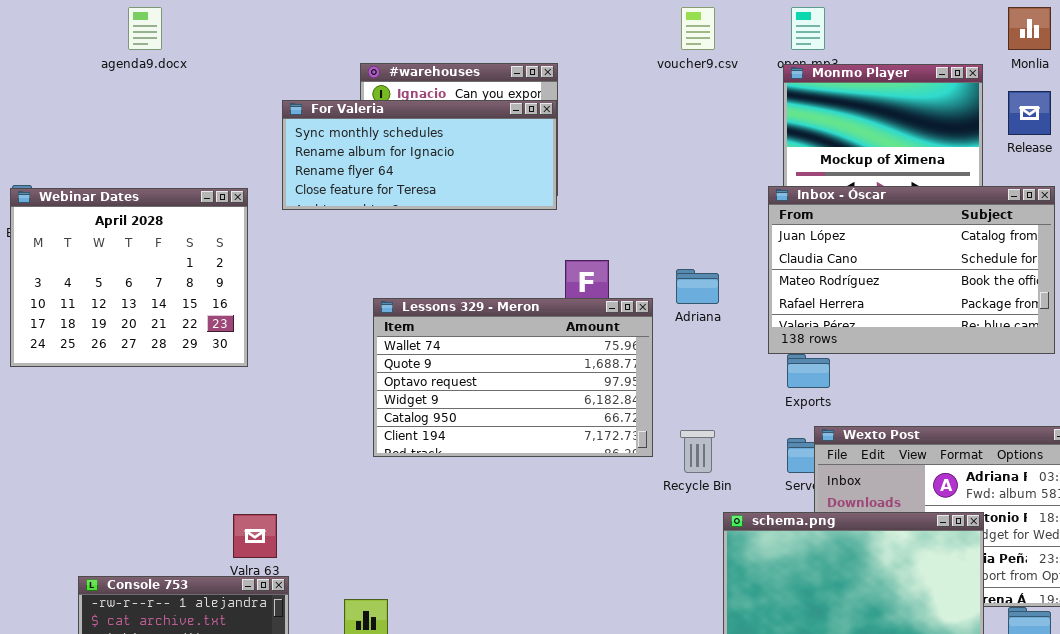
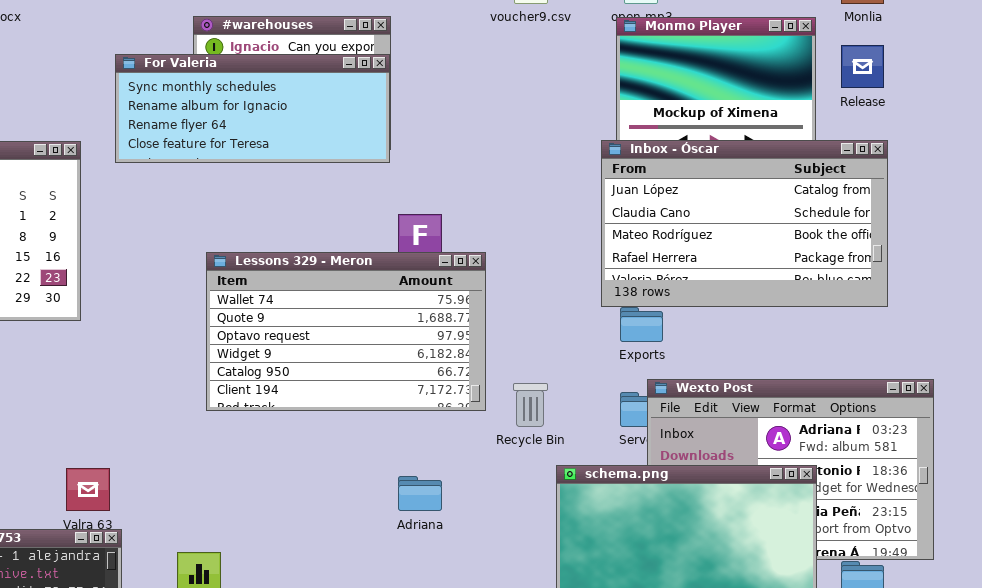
Adriana: [676,269,719,304] -> [398,476,442,511], moved

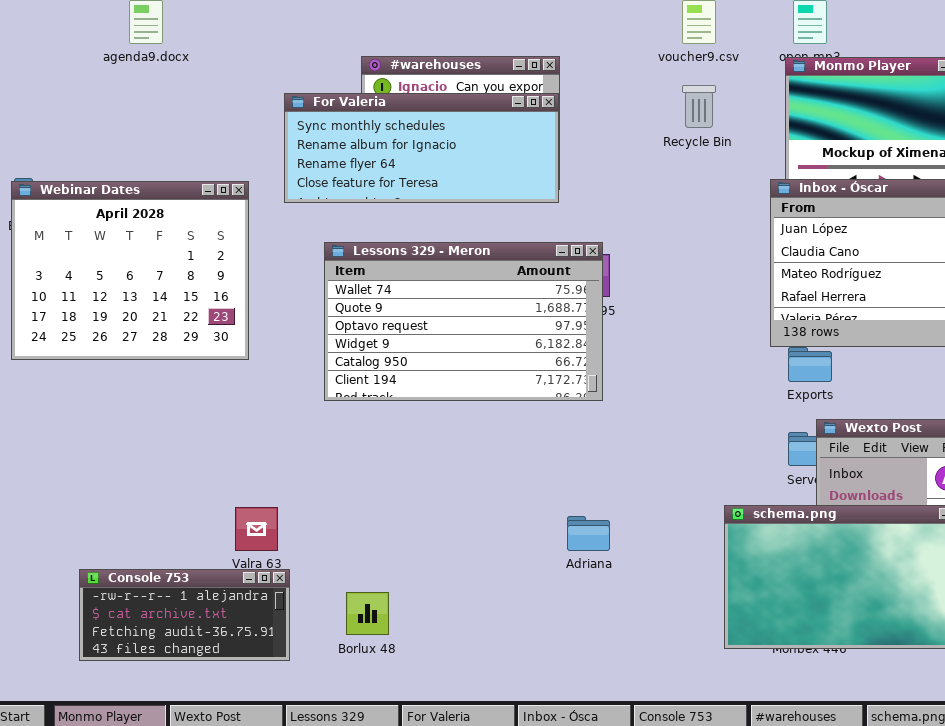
Lessons 329 - Meron: [206,252,486,411] -> [324,242,603,401], moved
Recycle Bin: [513,383,548,427] -> [682,85,716,128], moved

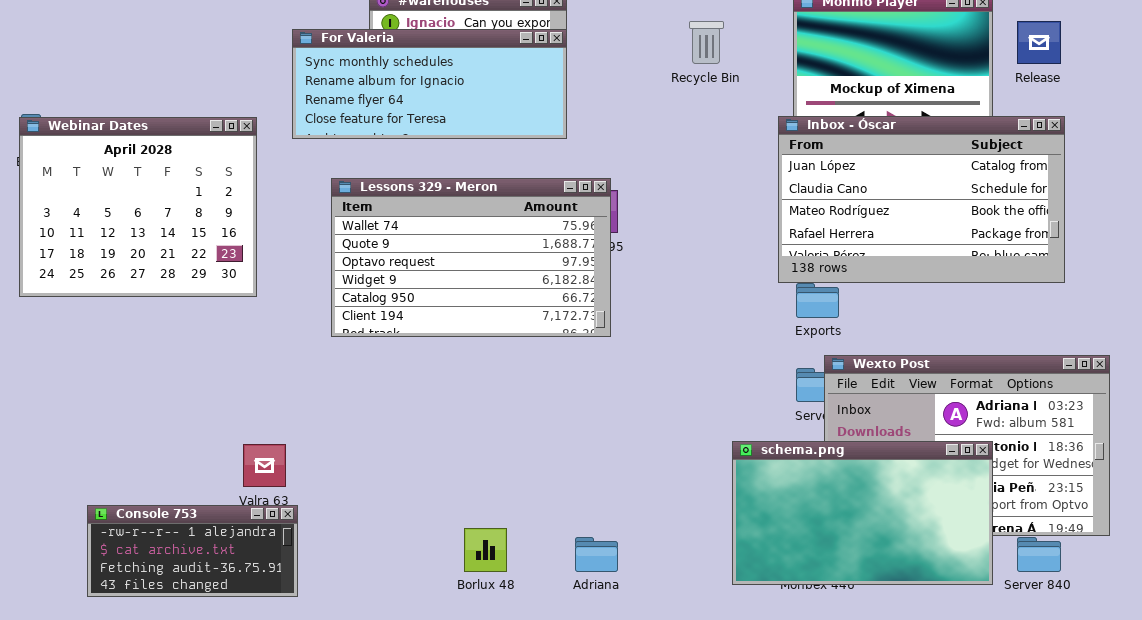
Adriana: [567,516,610,551] -> [575,537,618,572], moved
Borlux 48: [346,592,389,635] -> [464,528,507,572], moved

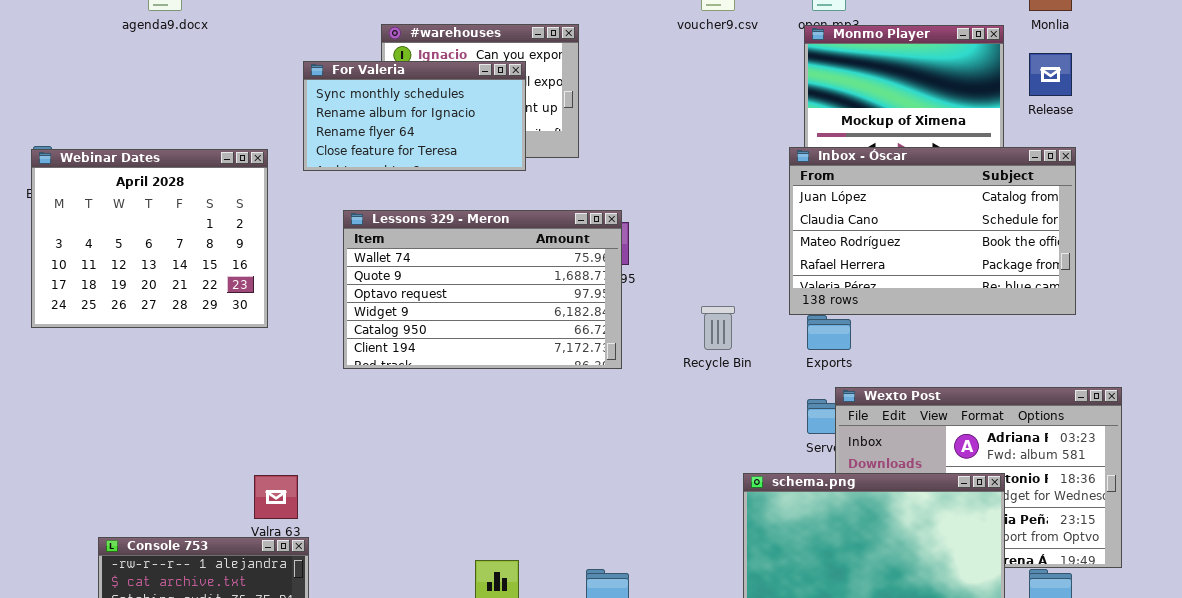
Recycle Bin: [689,21,724,64] -> [701,306,735,350], moved
For Valeria: [292,29,567,139] -> [303,61,526,171], resized

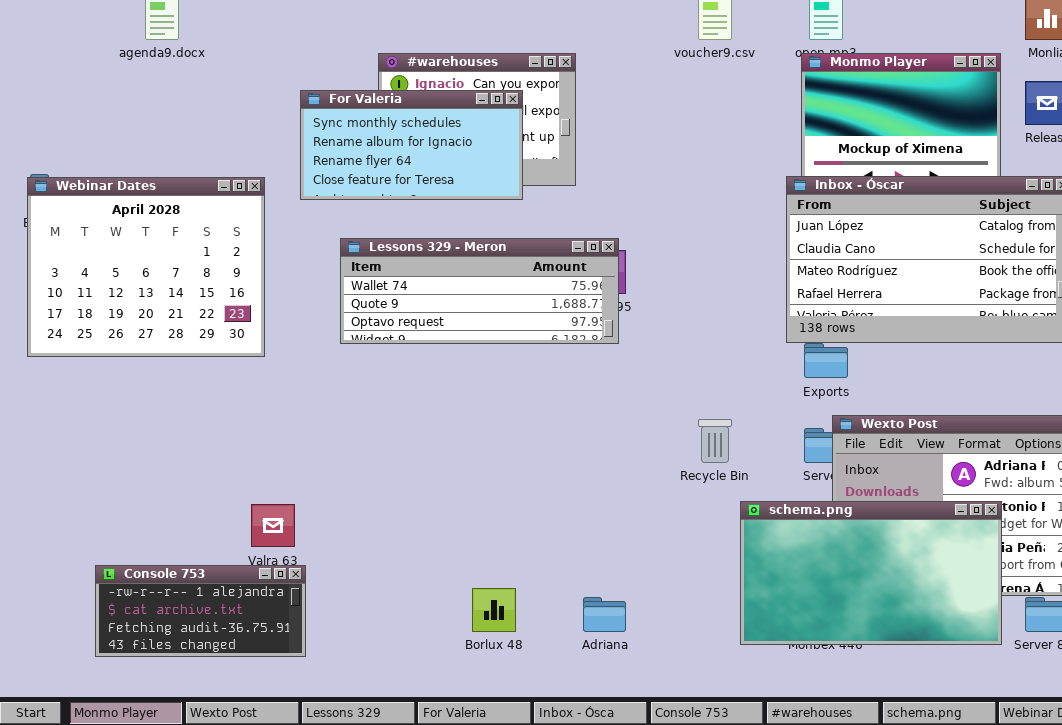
Lessons 329 - Meron: [343,210,622,369] -> [340,238,619,344], resized
Recycle Bin: [701,306,735,350] -> [698,419,732,463], moved

